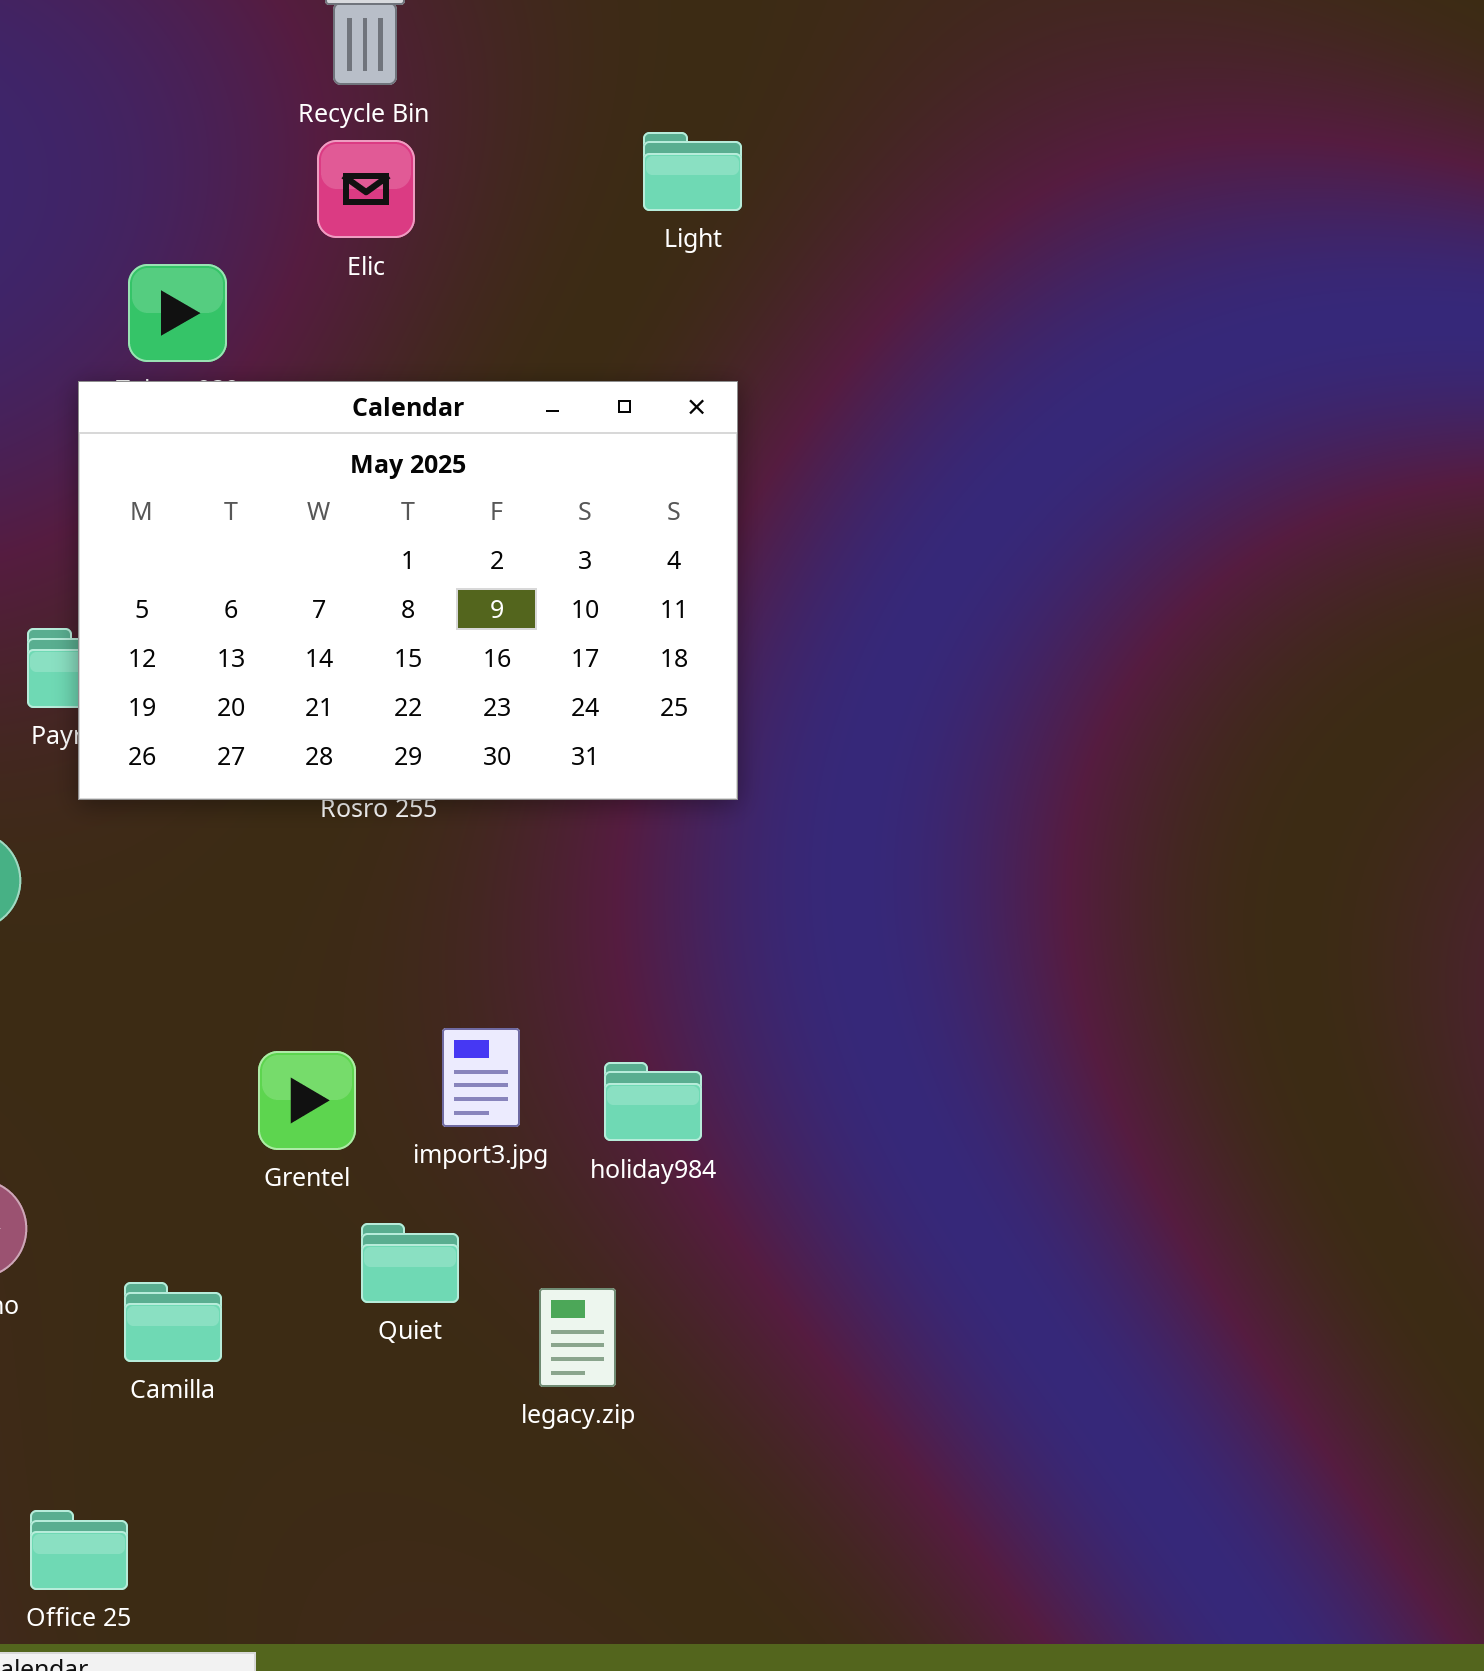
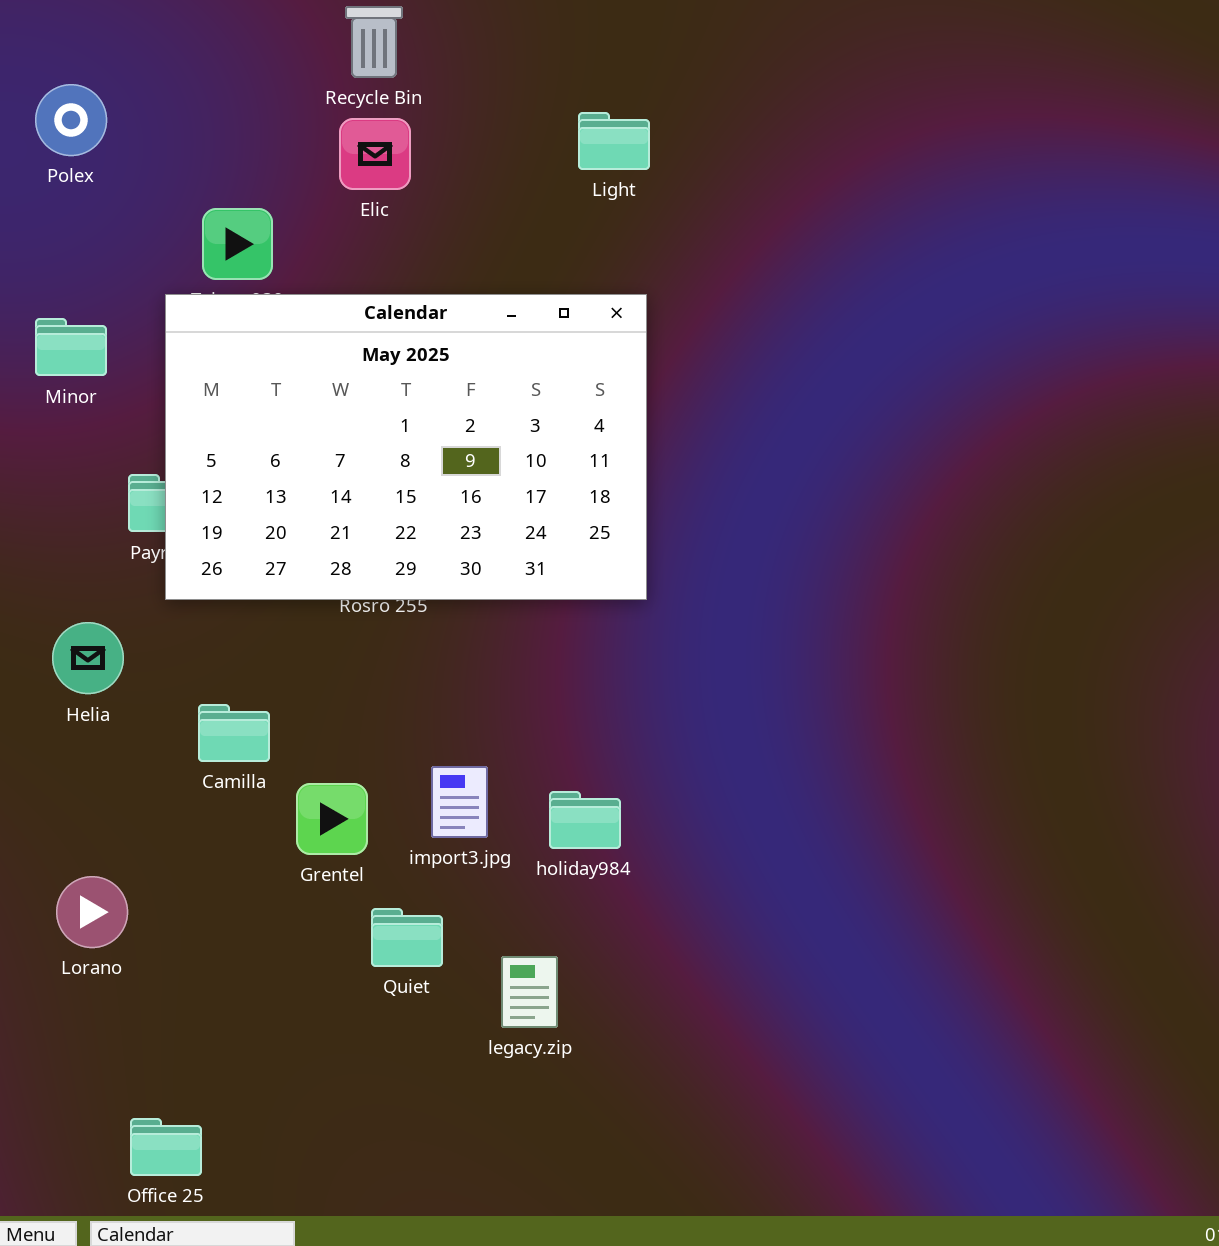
Camilla: [124,1282,222,1362] -> [198,704,270,762], moved

